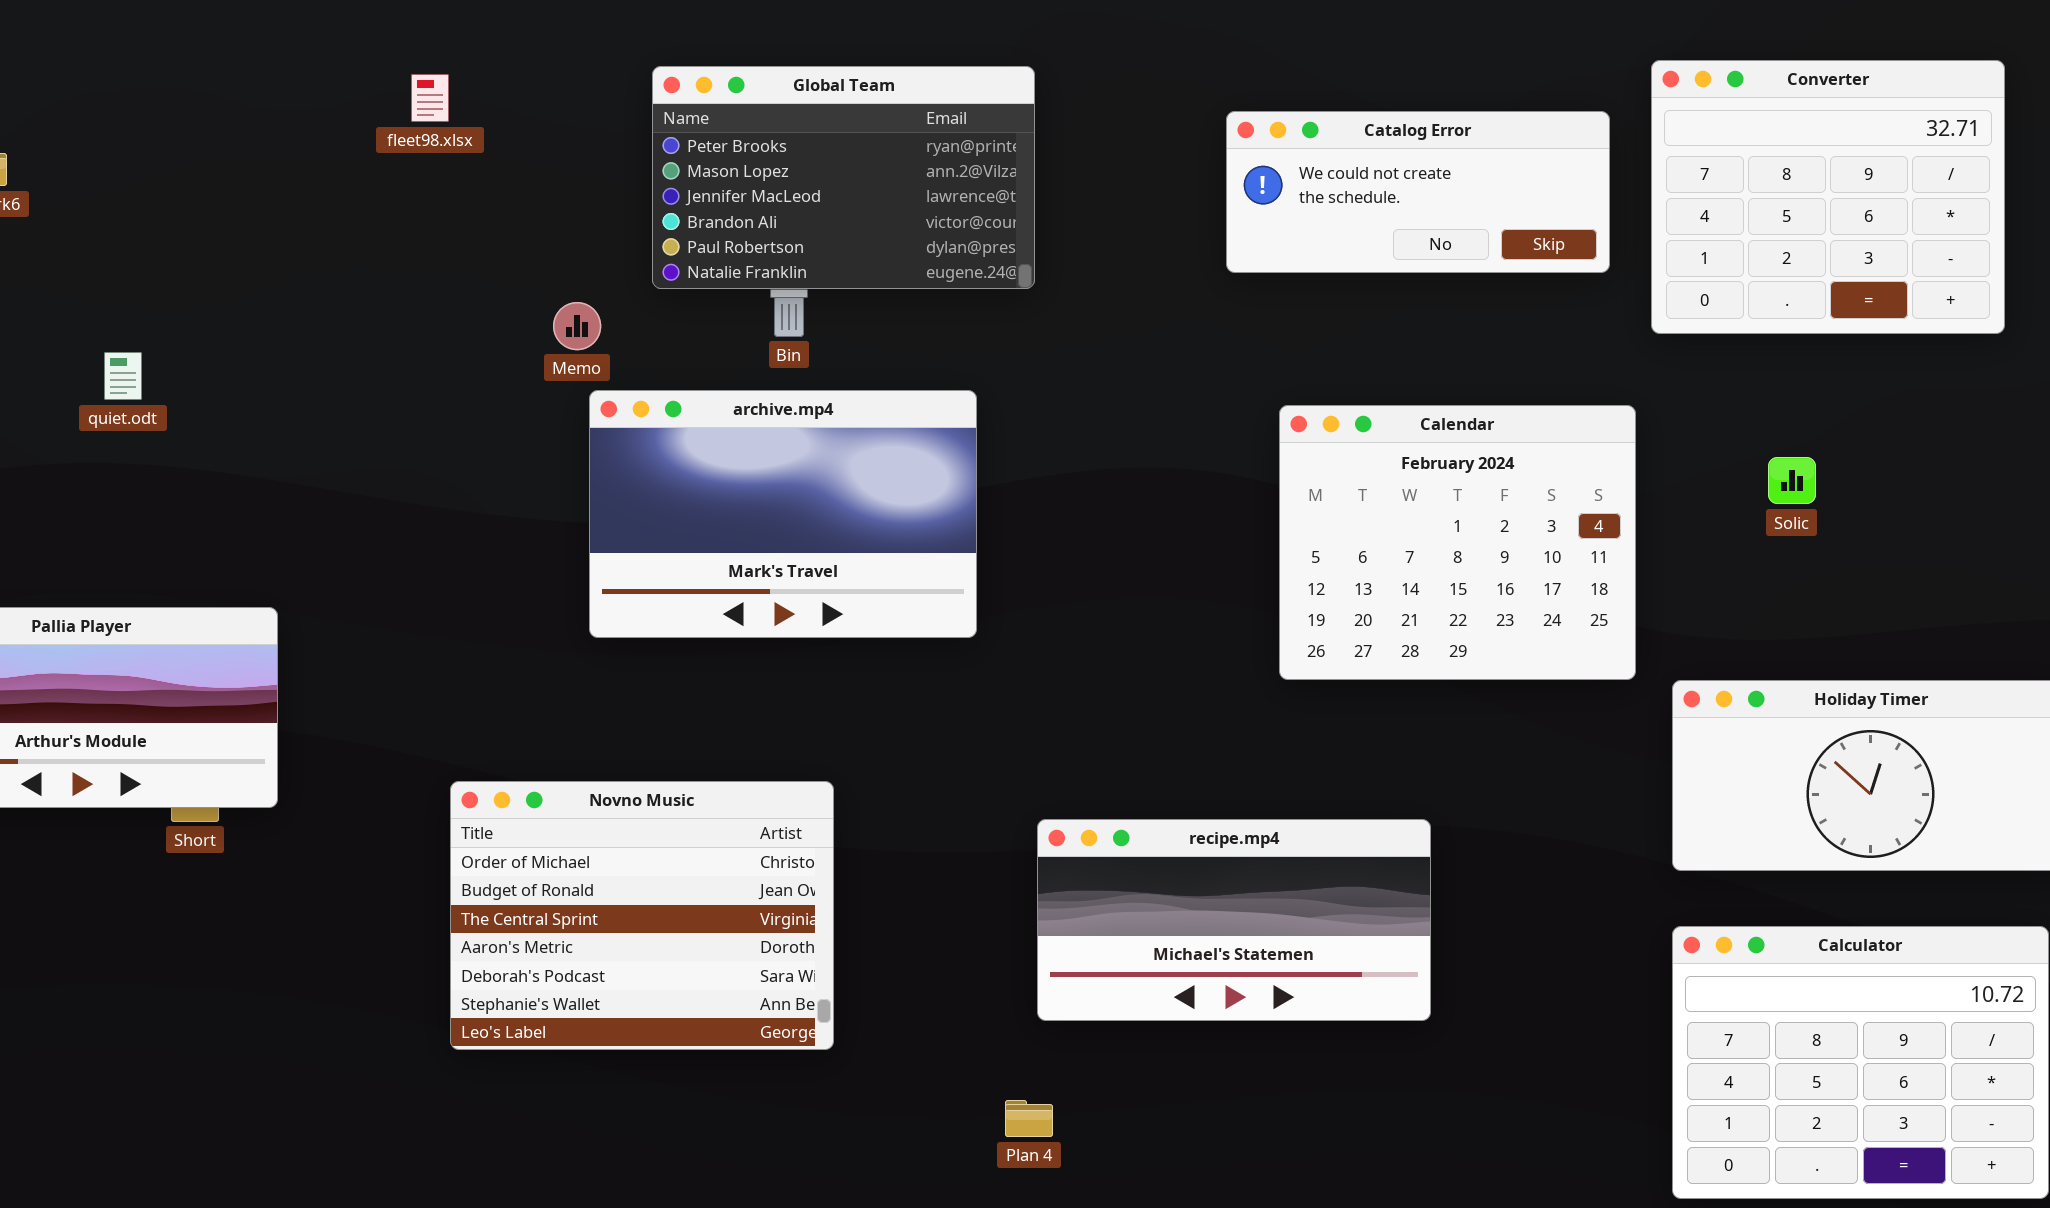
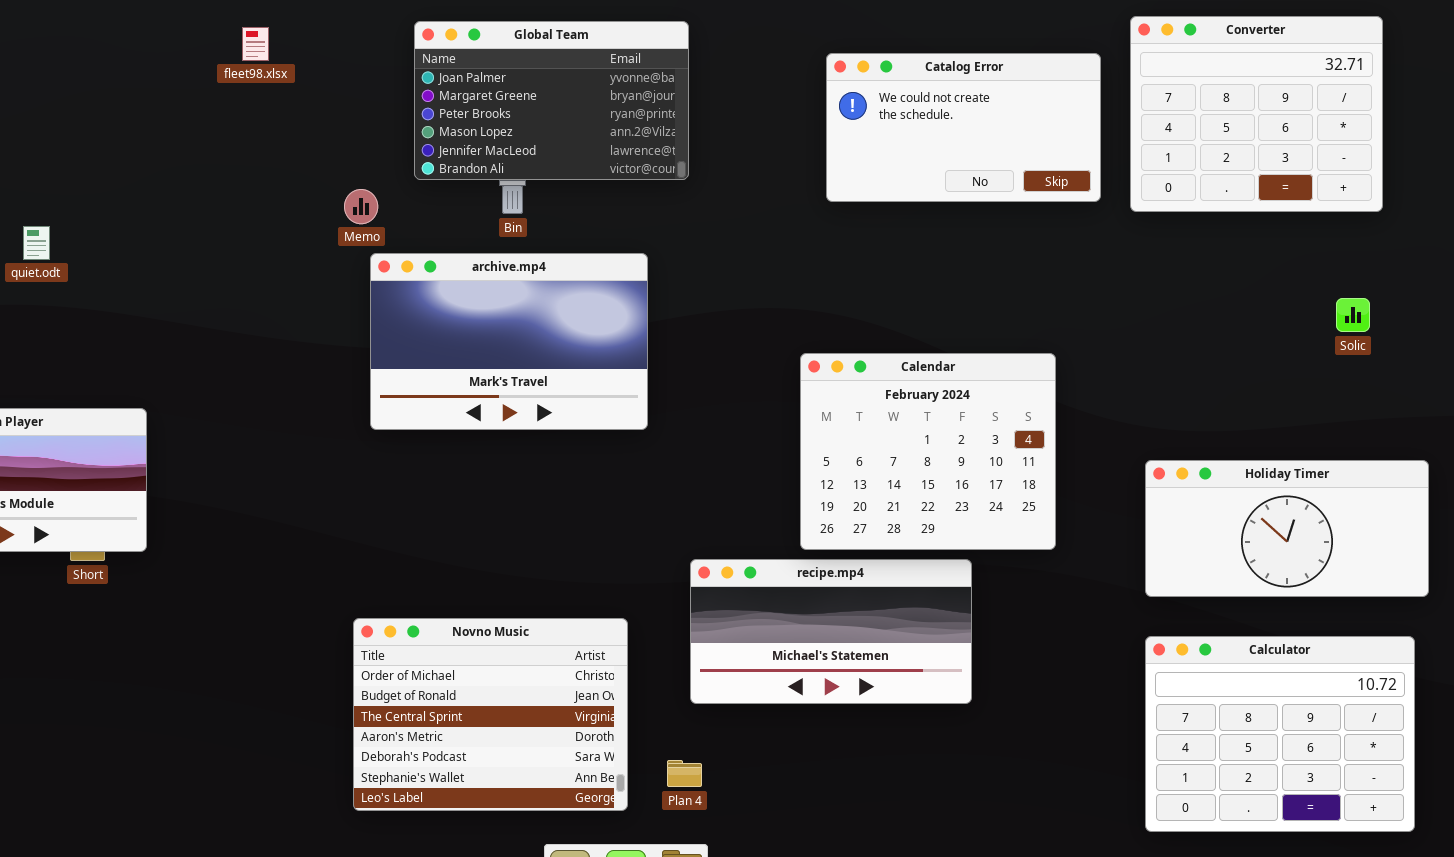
Global Team: [652,66,1035,289] -> [414,21,689,180], scrolled up 2 rows
Catalog Error: [1226,111,1610,273] -> [826,53,1101,202], resized
Calendar: [1279,405,1636,680] -> [800,353,1056,550], moved
Solic: [1768,457,1816,504] -> [1336,298,1370,332], moved
Novno Music: [450,781,834,1050] -> [353,618,628,811], moved

